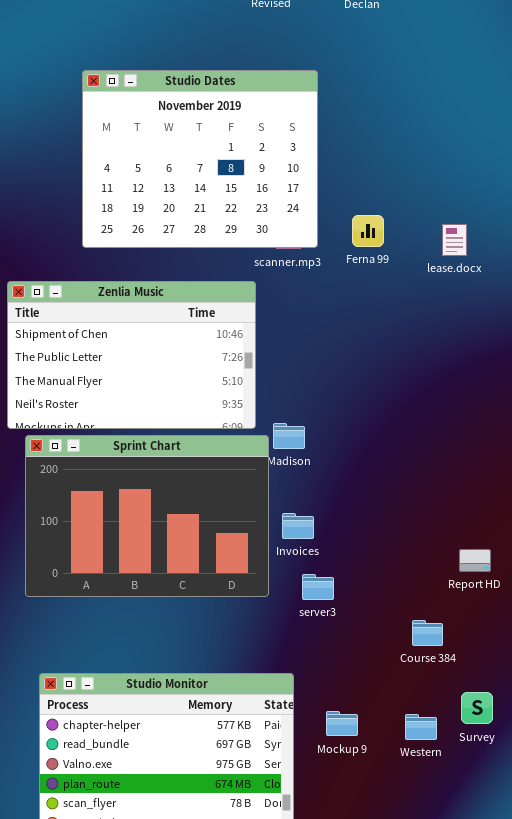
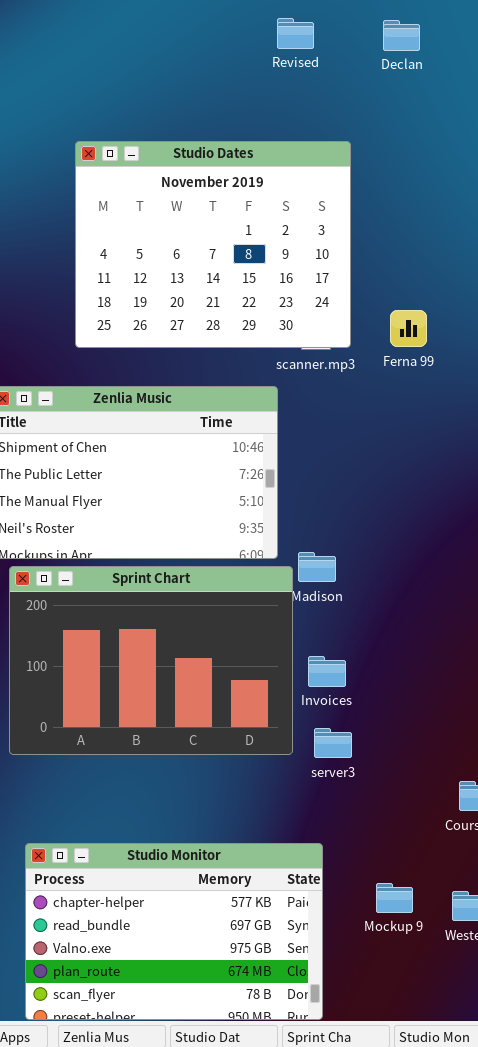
server3: [302,574,334,600] -> [314,728,352,758], moved
Mockup 9: [326,711,358,736] -> [376,883,413,913], moved

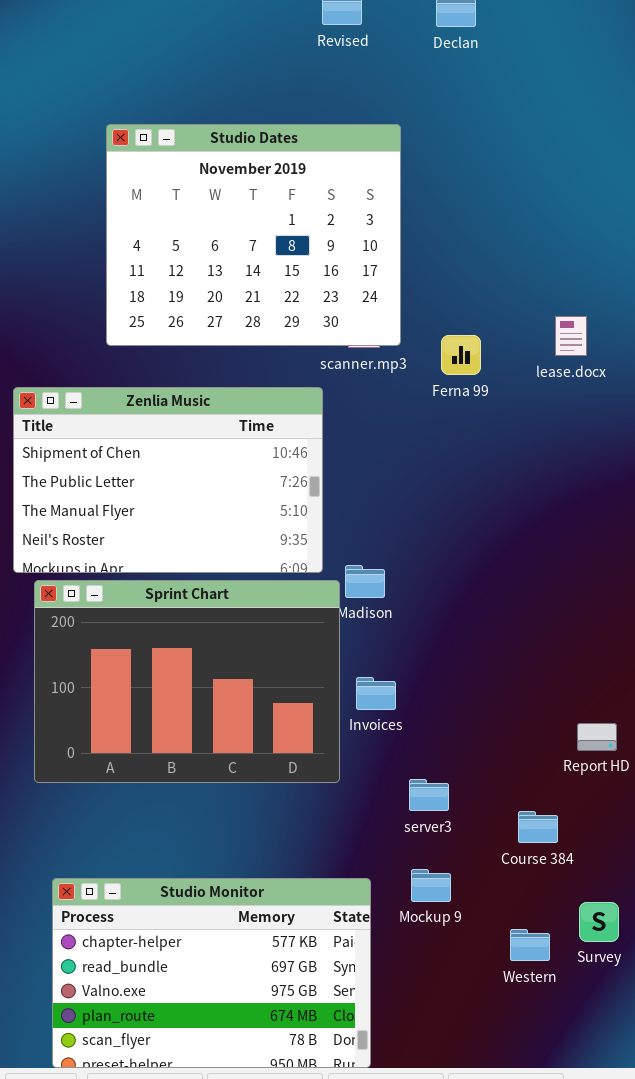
Ferna 99: [390,310,427,347] -> [441,335,481,375], moved
server3: [314,728,352,758] -> [409,779,449,811], moved
Mockup 9: [376,883,413,913] -> [411,869,451,902], moved

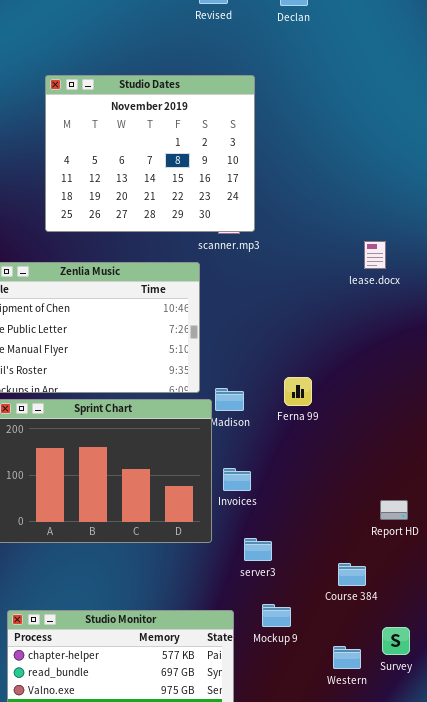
lease.docx: [555,316,587,356] -> [364,241,386,269], moved
Ferna 99: [441,335,481,375] -> [284,377,312,406], moved
server3: [409,779,449,811] -> [244,538,272,561], moved

